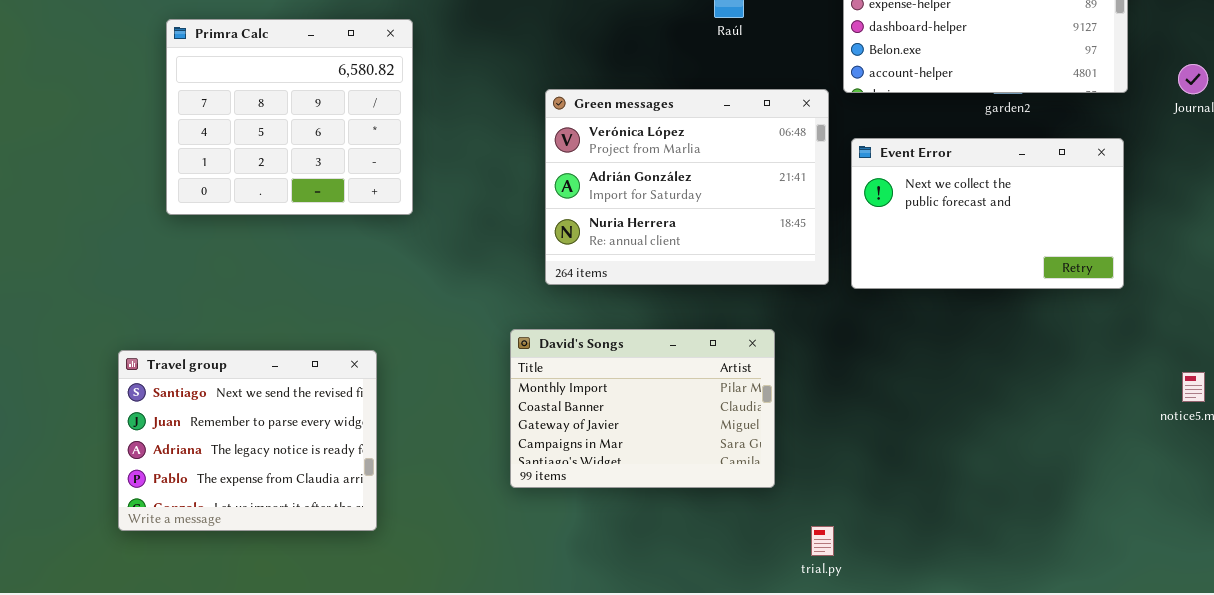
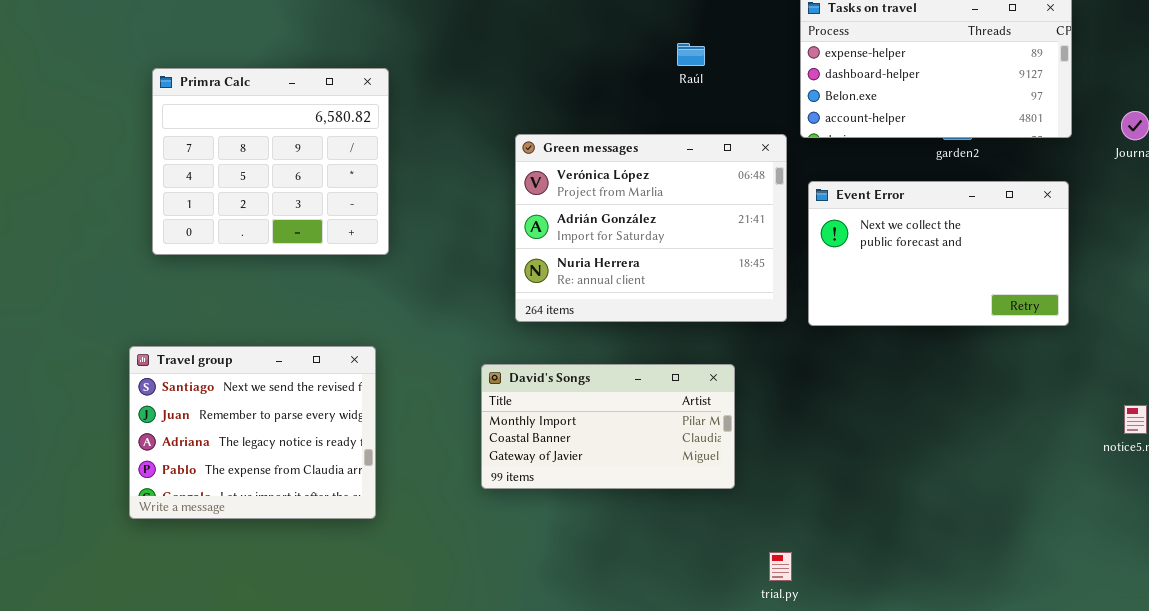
David's Songs: [510,329,775,488] -> [481,364,735,489], resized
Travel group: [118,350,377,531] -> [129,346,376,519], moved

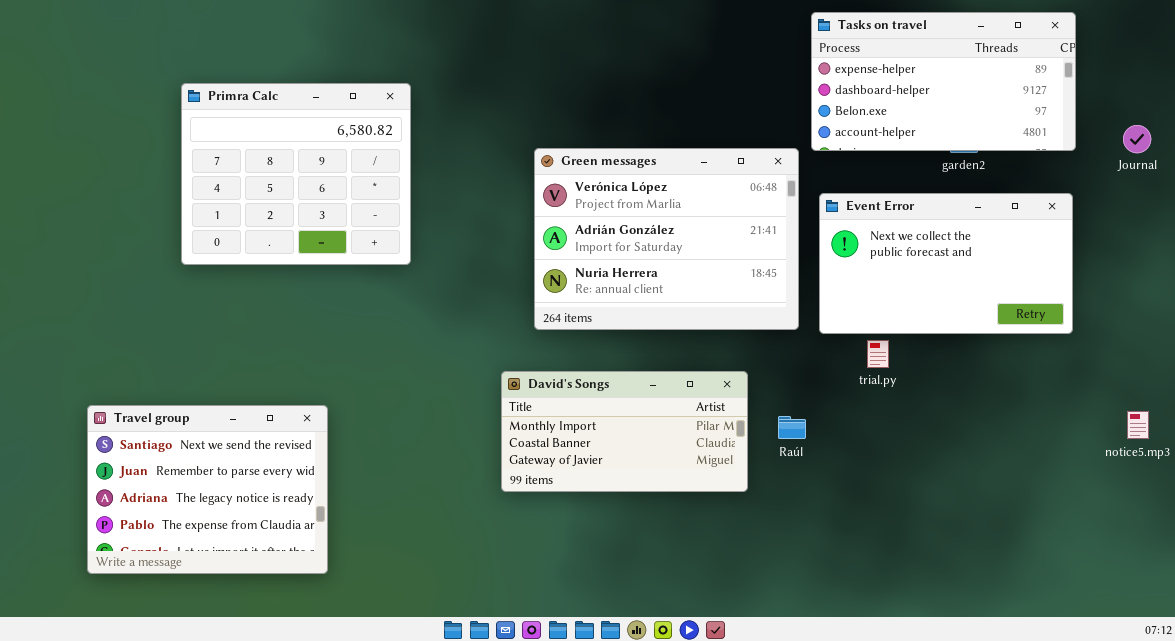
Raúl: [677,43,705,66] -> [778,416,806,439], moved
Travel group: [129,346,376,519] -> [87,405,328,574], moved
trial.py: [769,552,792,581] -> [867,340,889,368], moved

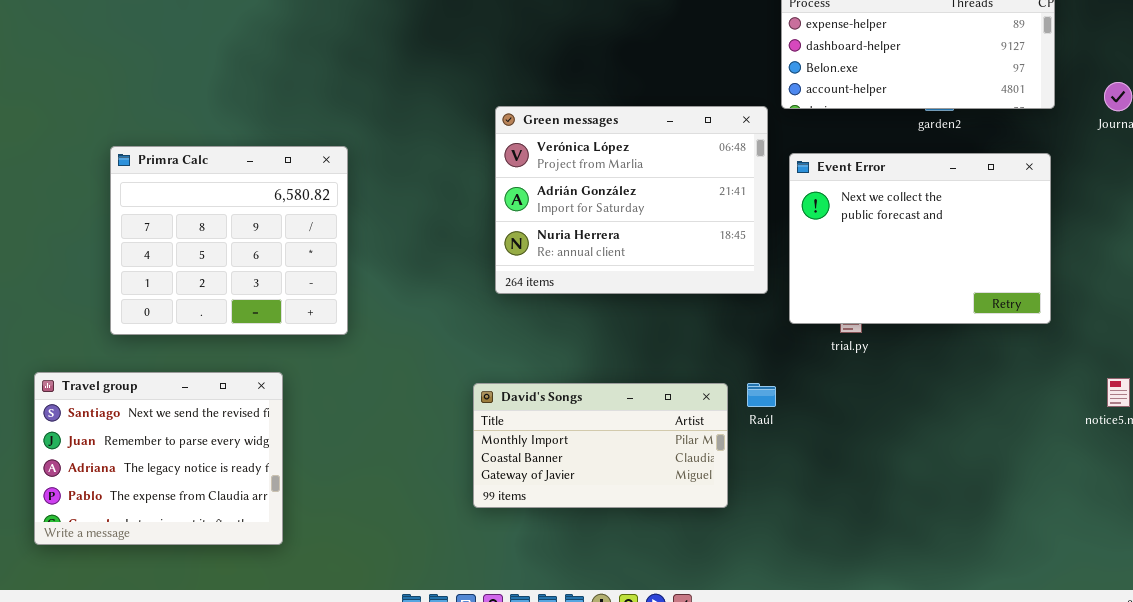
Primra Calc: [181,83,411,265] -> [110,146,348,335], moved
Event Error: [819,193,1073,334] -> [789,153,1051,324], resized
David's Songs: [501,371,748,492] -> [473,383,728,508], moved

